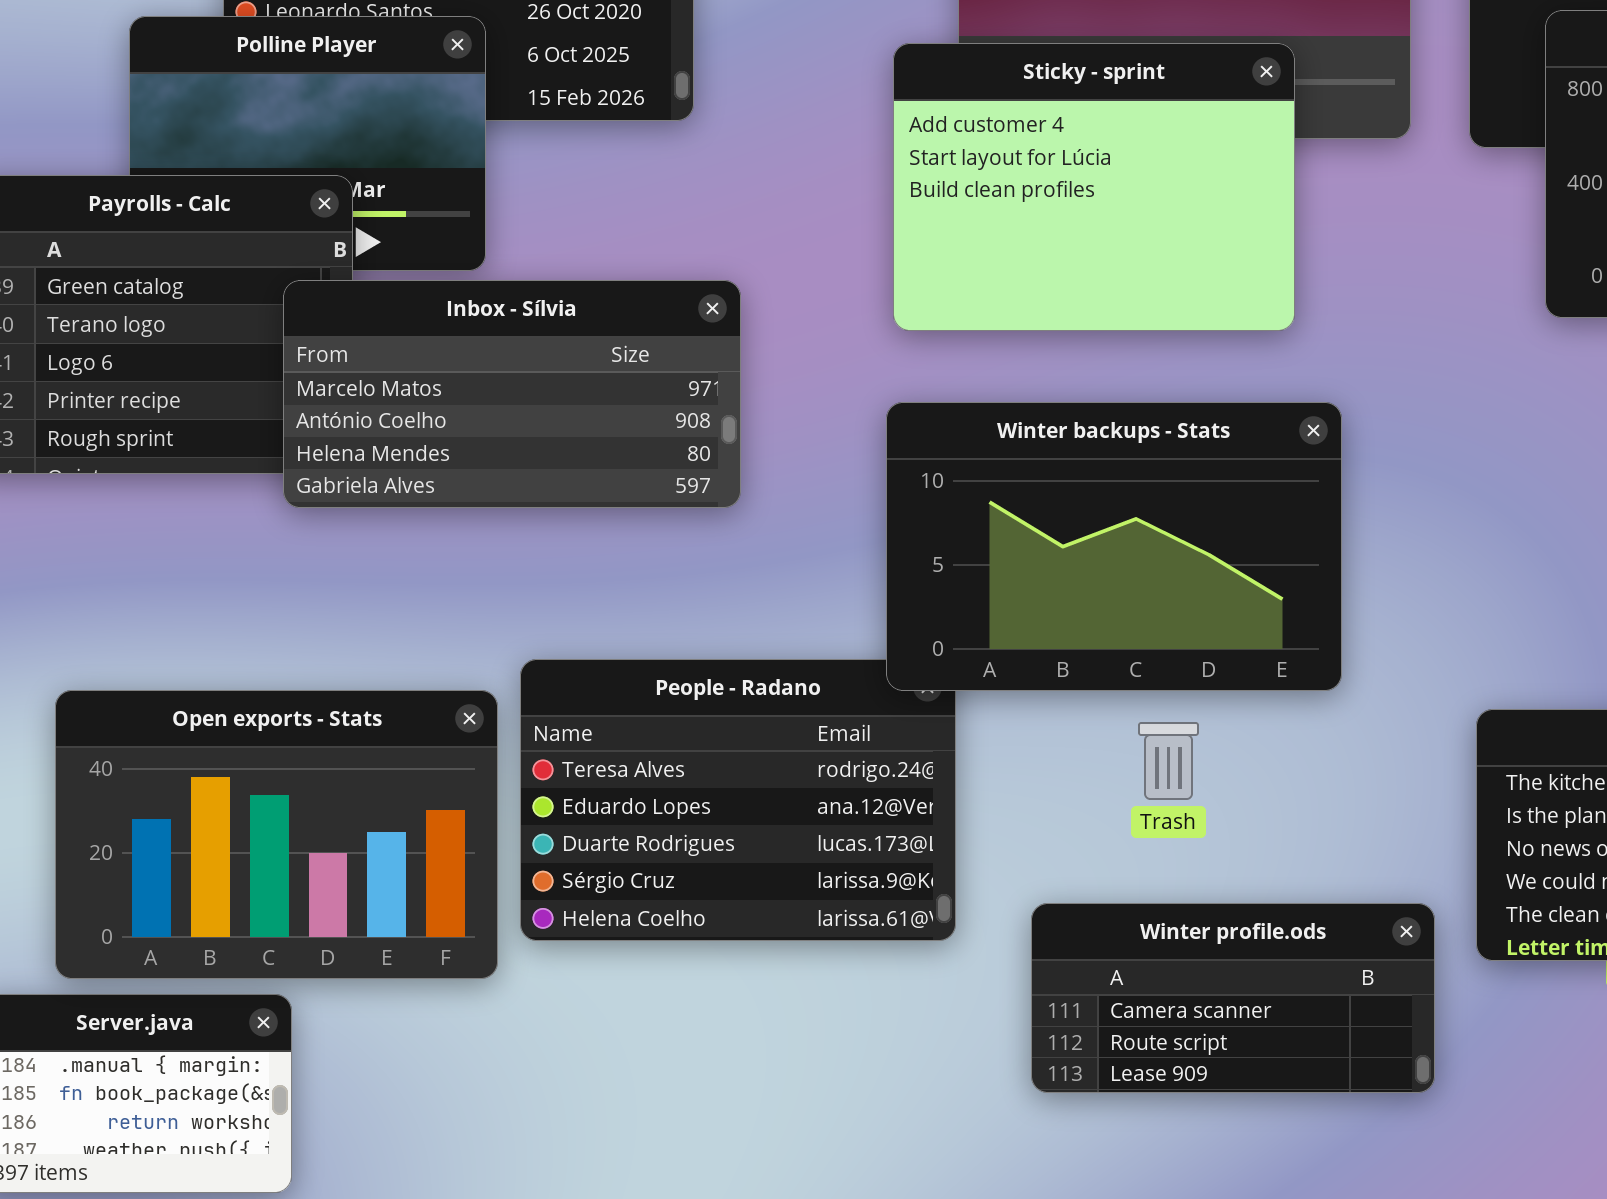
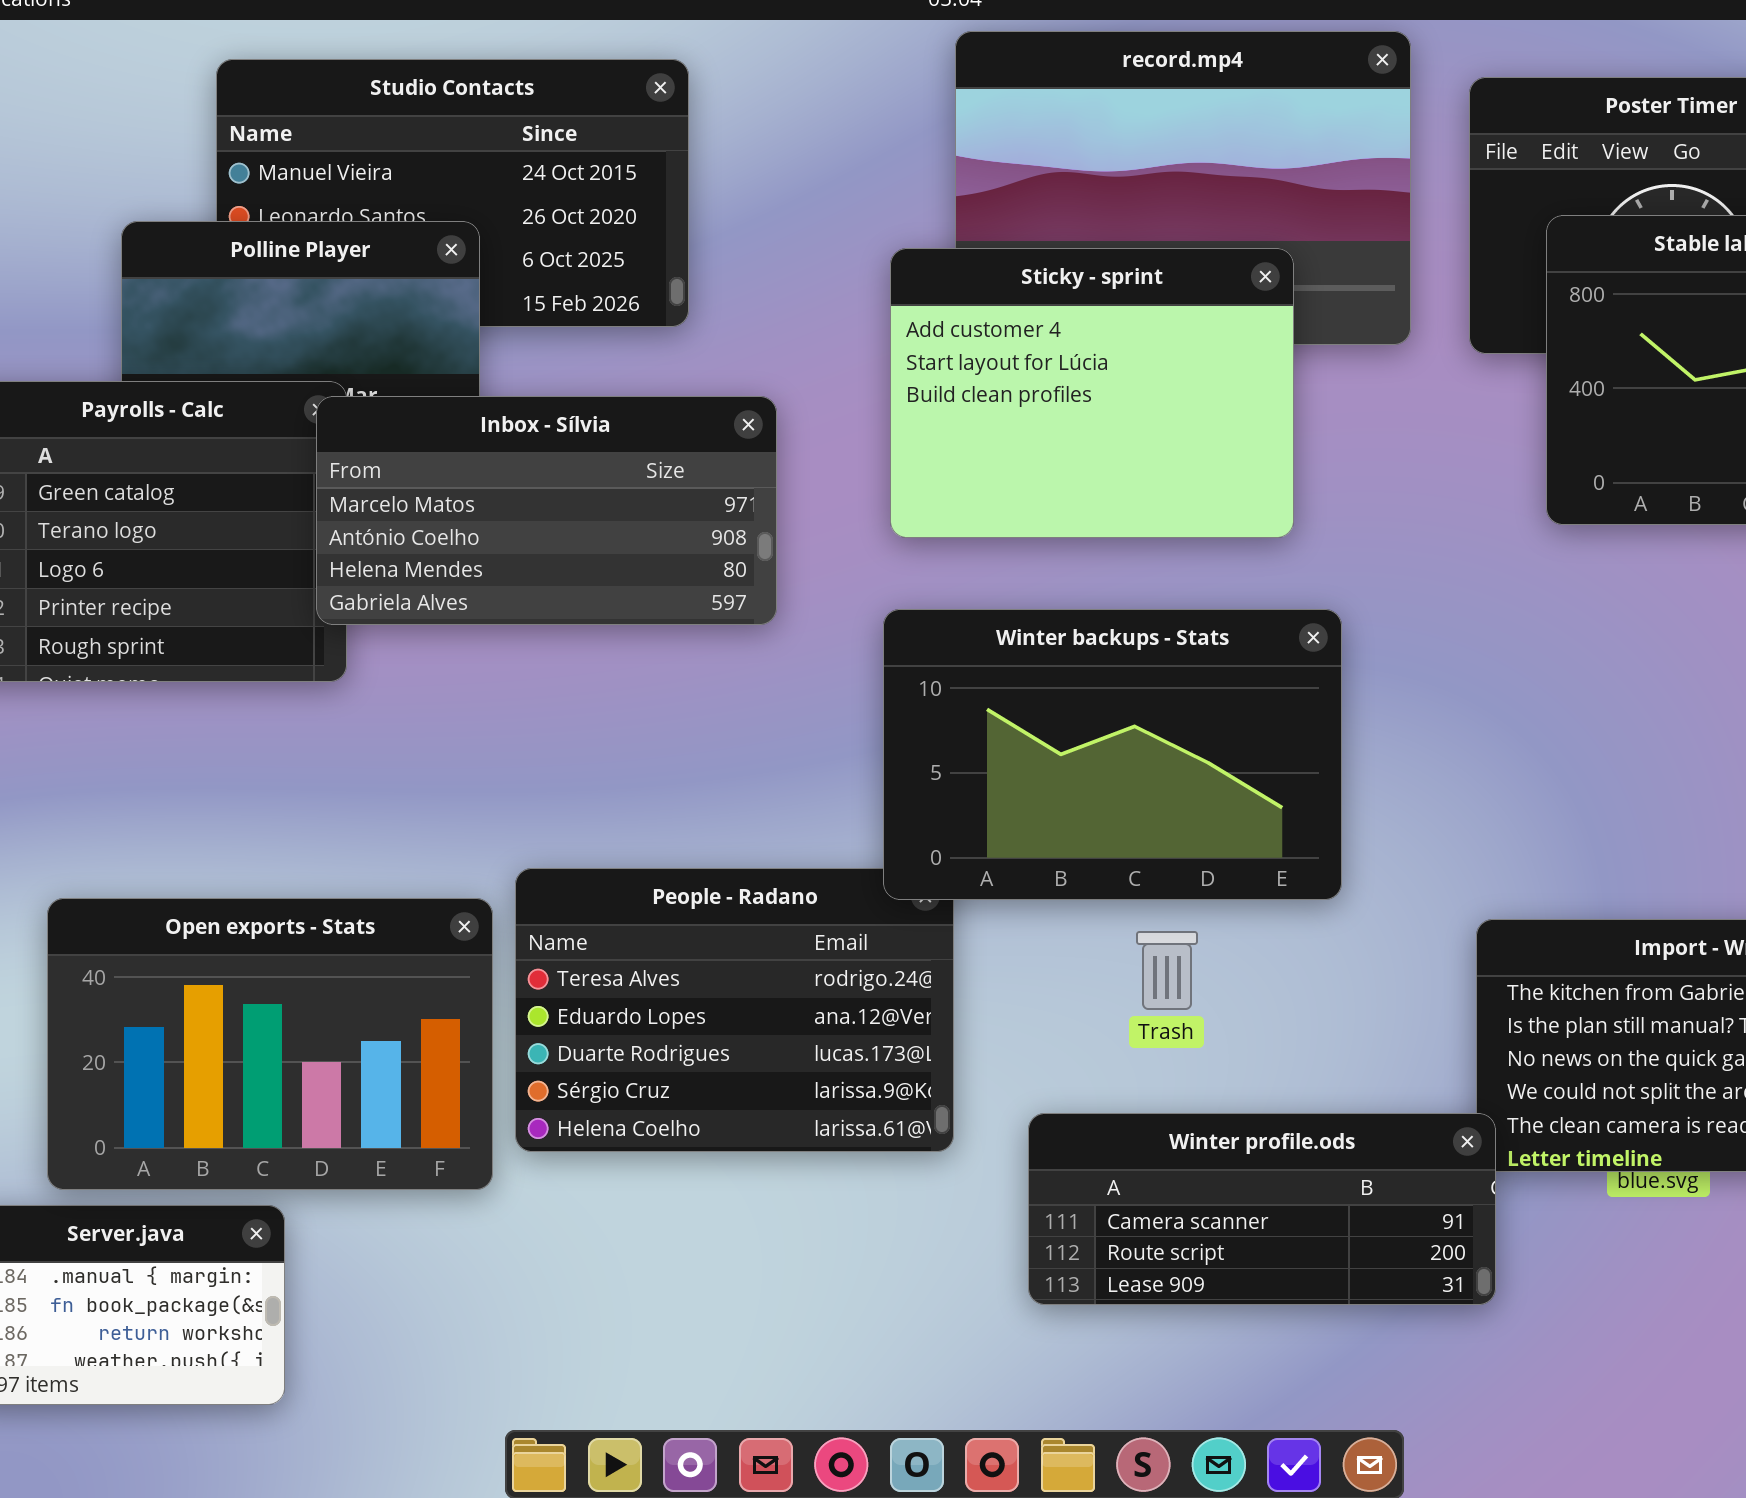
Inbox - Sílvia: [283,280,741,508] -> [316,396,777,625], moved
Winter profile.ods: [1031,903,1435,1093] -> [1028,1113,1496,1305], resized

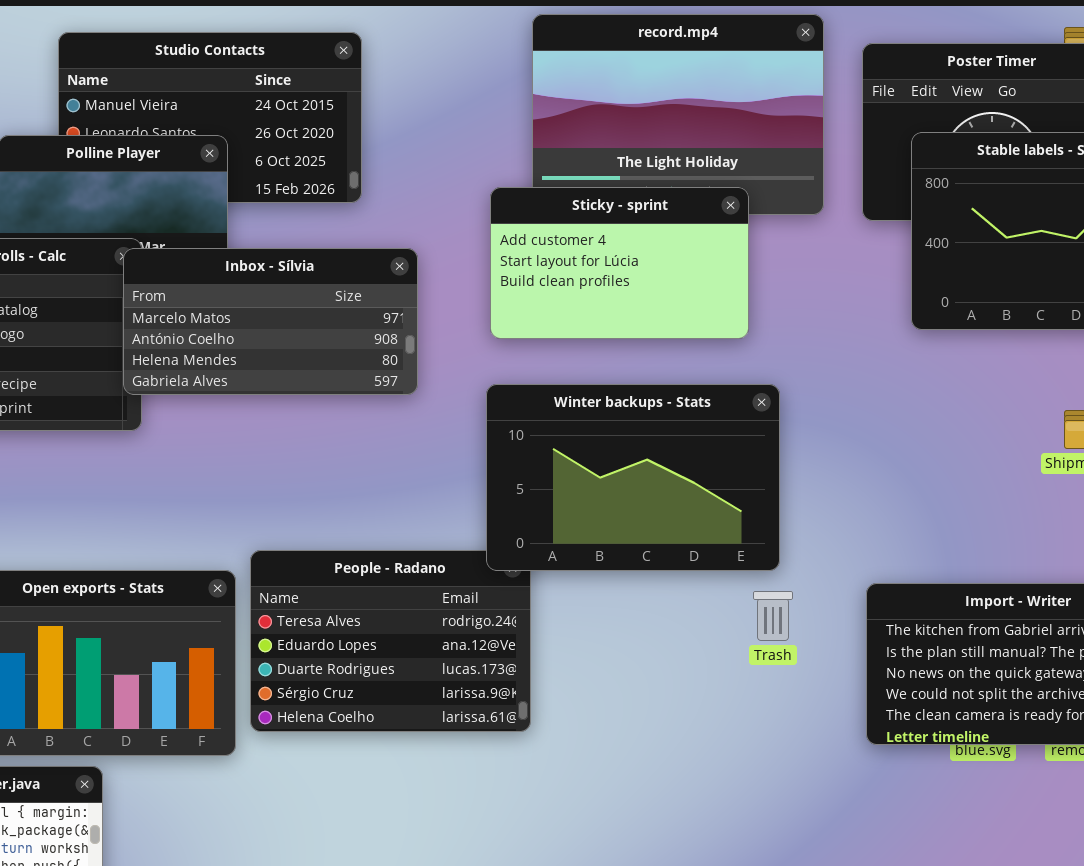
Sticky - sprint: [890,248,1294,538] -> [490,187,749,339], resized
Trash: [1136,931,1198,1010] -> [753,591,793,641], moved
Winter profile.ods: [1028,1113,1496,1305] -> none, closed

